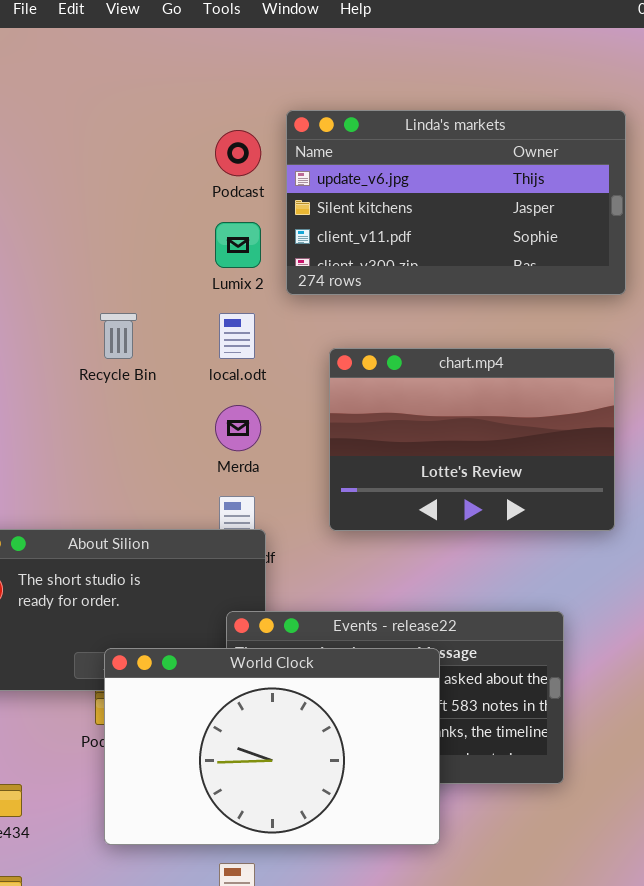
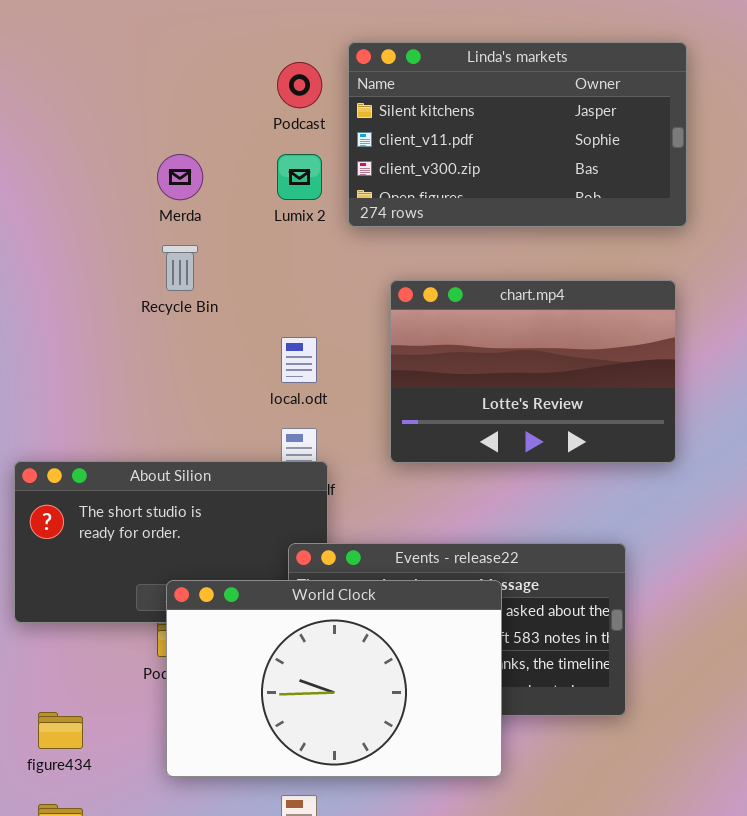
Linda's markets: [286,110,626,295] -> [348,42,687,227], scrolled down 1 row
local.odt: [219,313,255,359] -> [281,337,317,383], moved
Merda: [215,405,261,451] -> [157,154,203,200], moved

